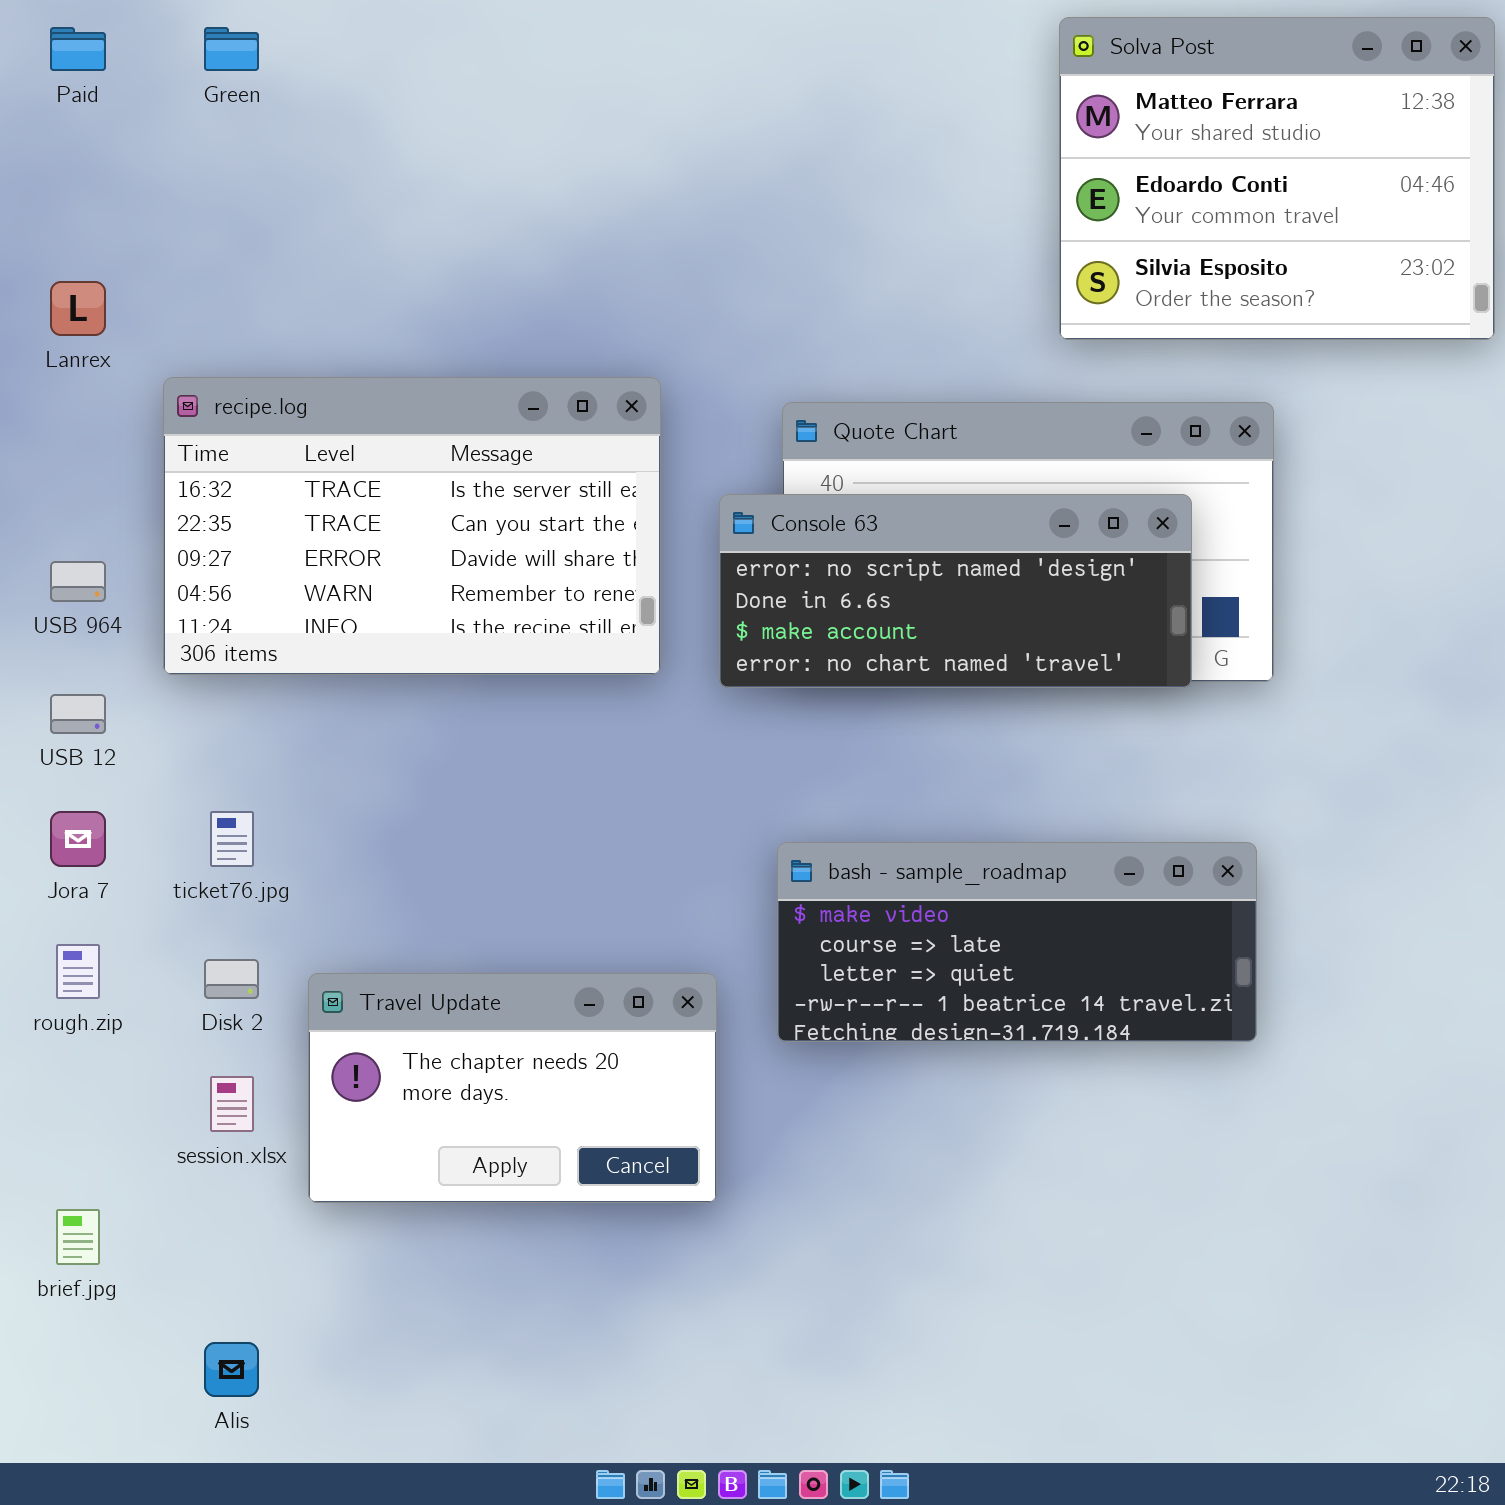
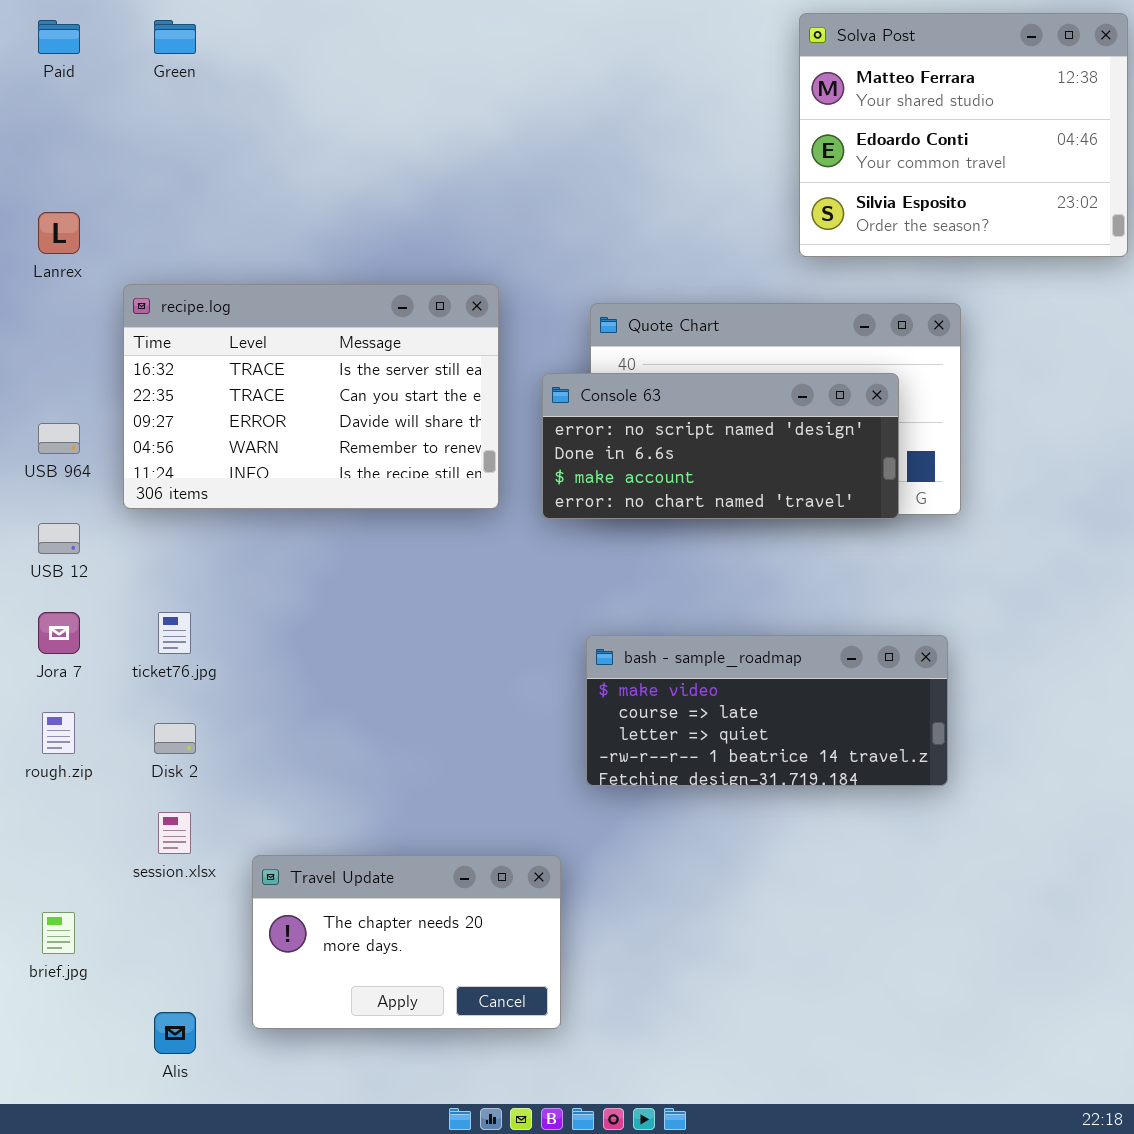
Travel Update: [308,973,717,1203] -> [252,855,561,1029], moved

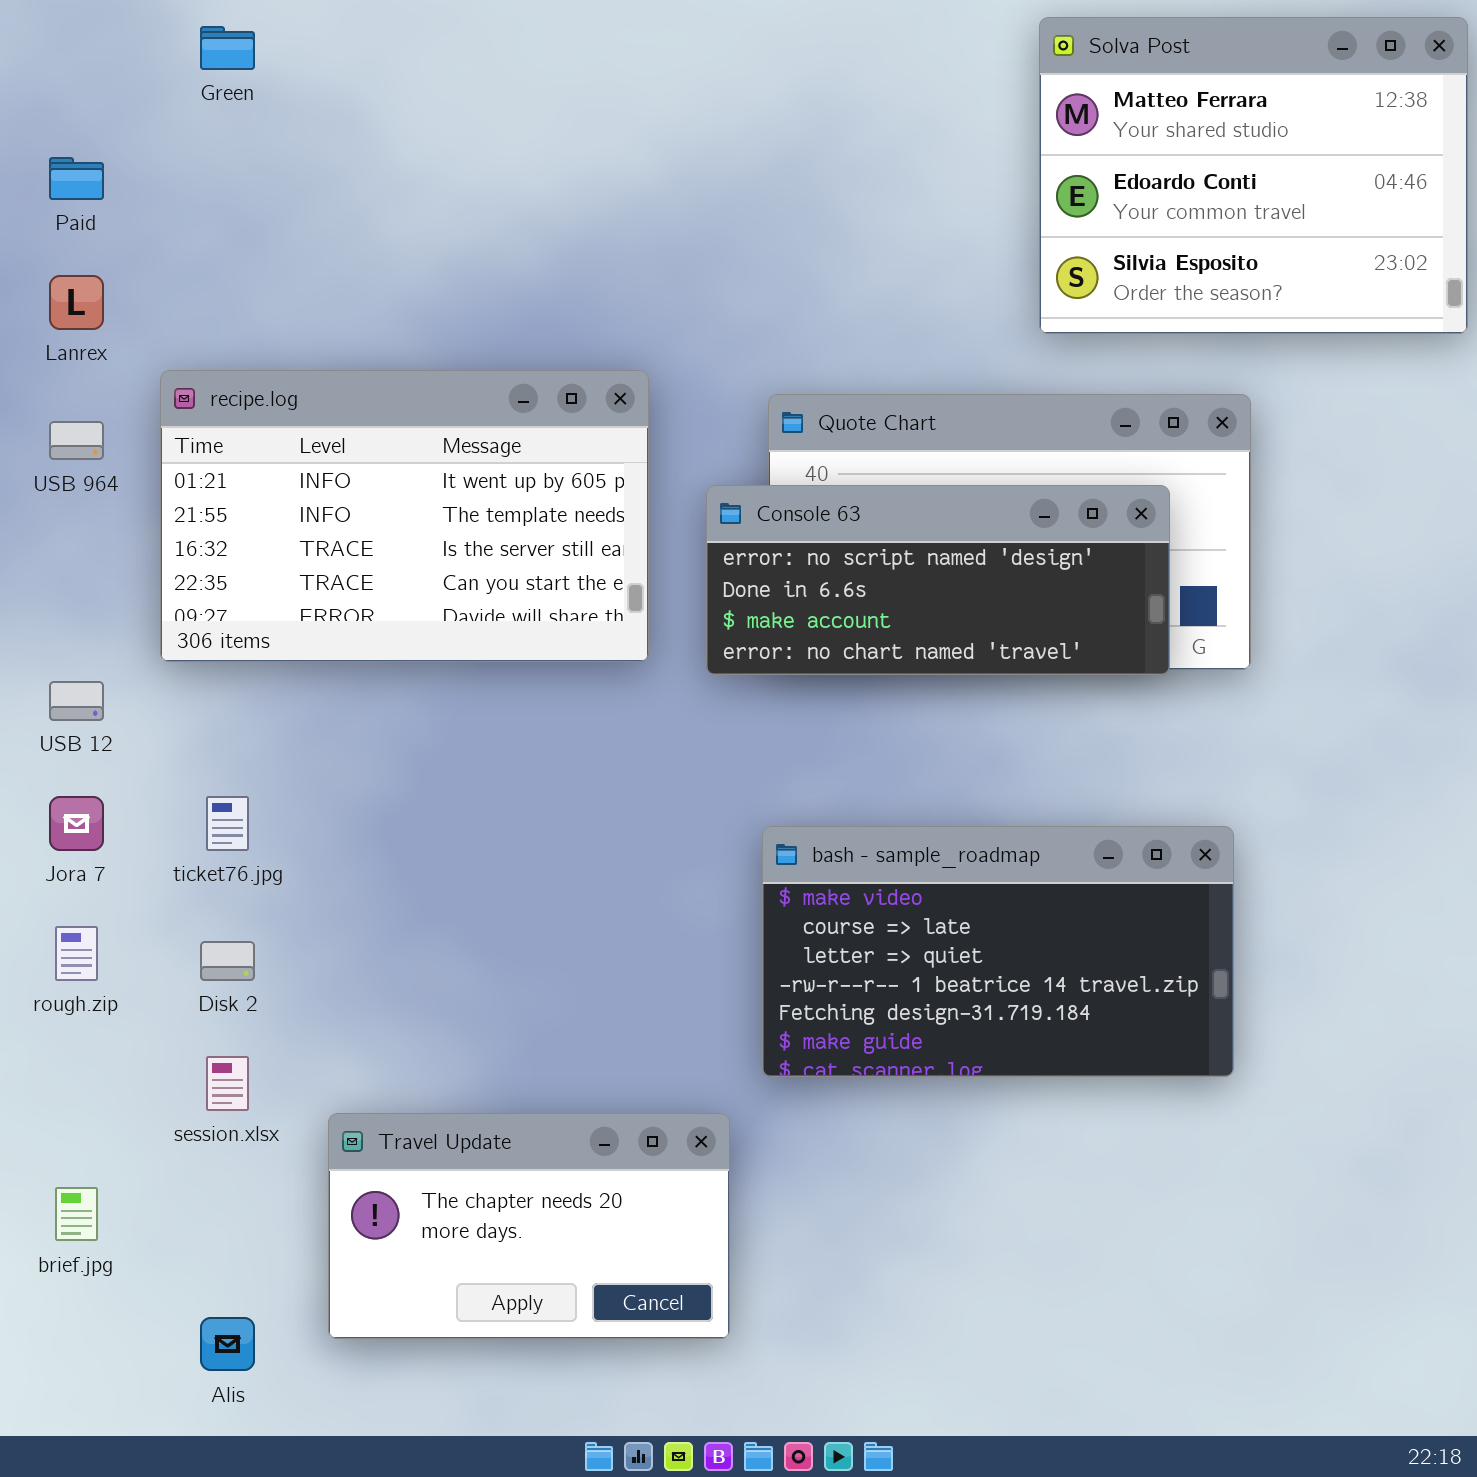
Paid: [38,20,80,54] -> [49,157,104,200], moved
recipe.log: [123,284,499,509] -> [160,370,649,662], scrolled up 2 rows
USB 964: [38,423,80,454] -> [49,421,104,460], moved
bash - sample_roadmap: [586,635,948,786] -> [762,826,1234,1077], resized

